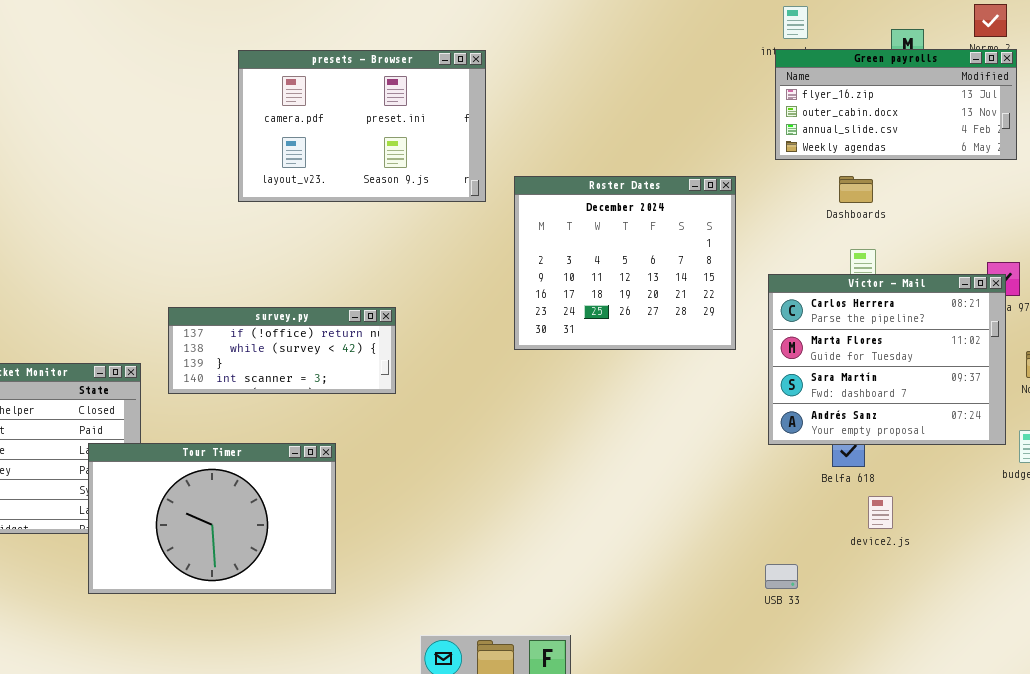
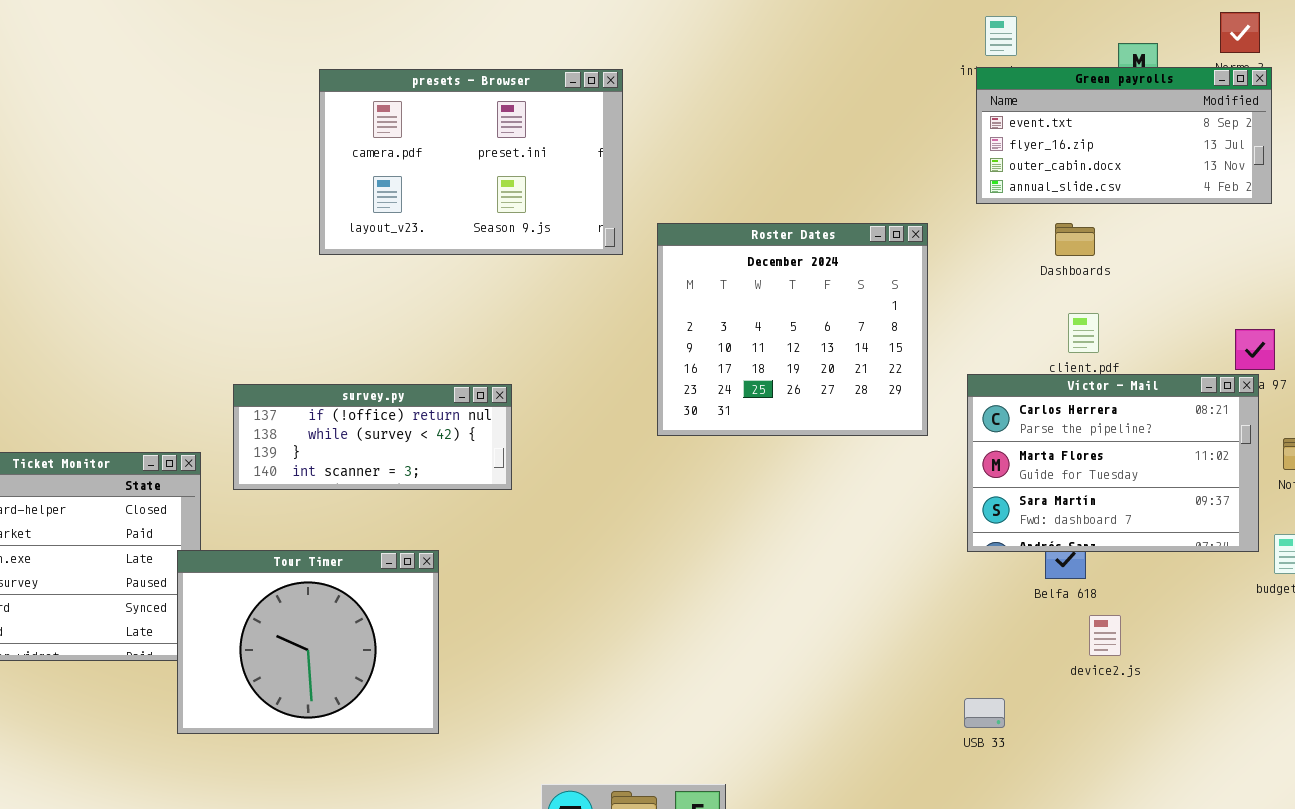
Green payrolls: [775,49,1017,160] -> [976,67,1272,204], scrolled up 1 row
Víctor - Mail: [768,274,1006,445] -> [967,374,1259,552], resized
Tour Timer: [88,443,336,594] -> [177,550,439,734], resized

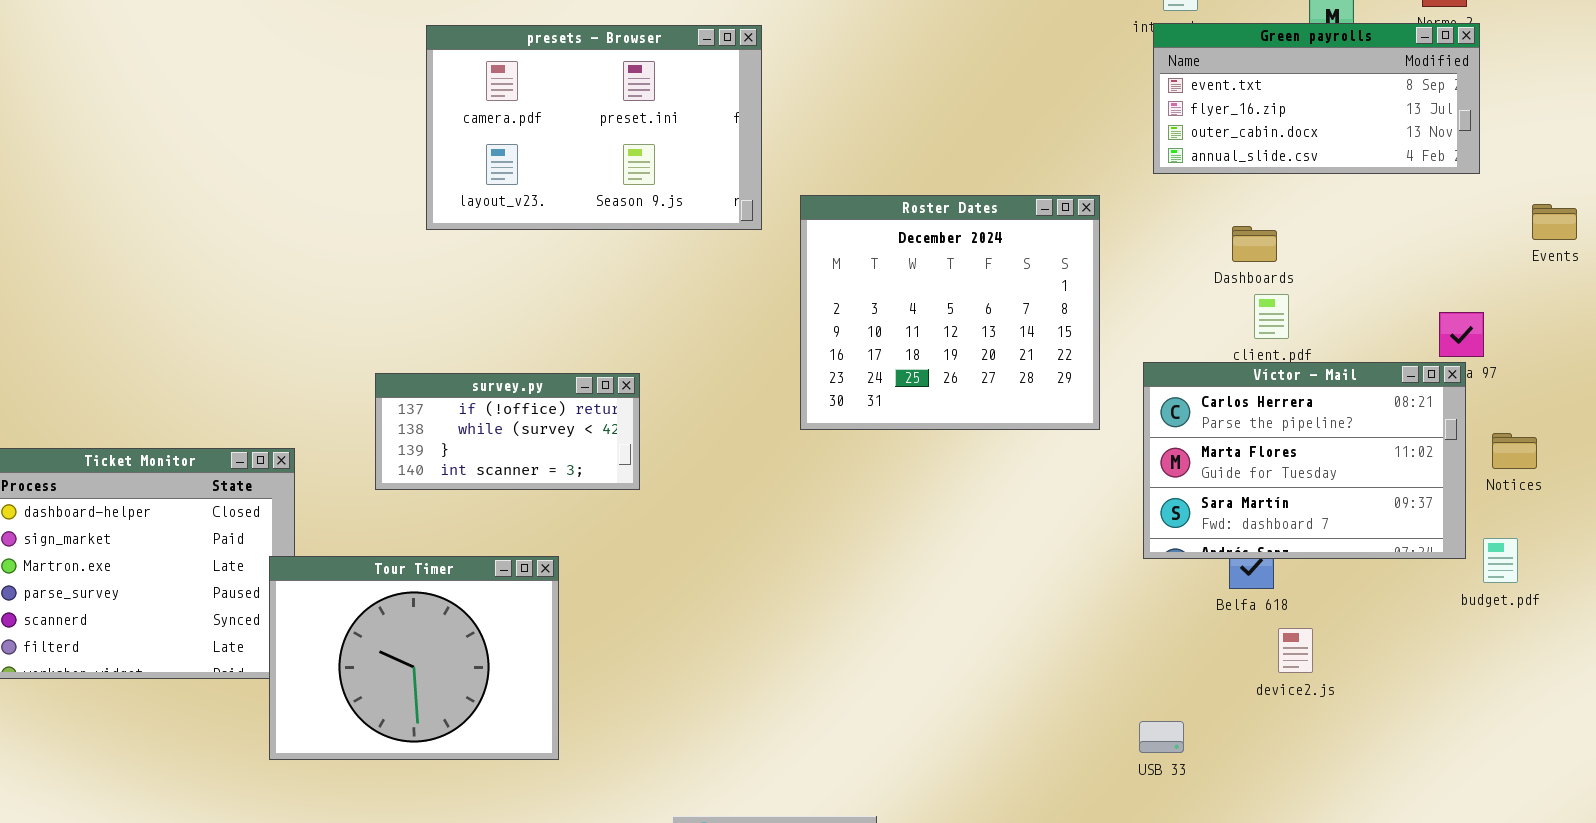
Dashboards: [1055,223,1095,256] -> [1232,226,1277,262], moved
survey.py: [233,384,512,490] -> [375,373,640,490], resized

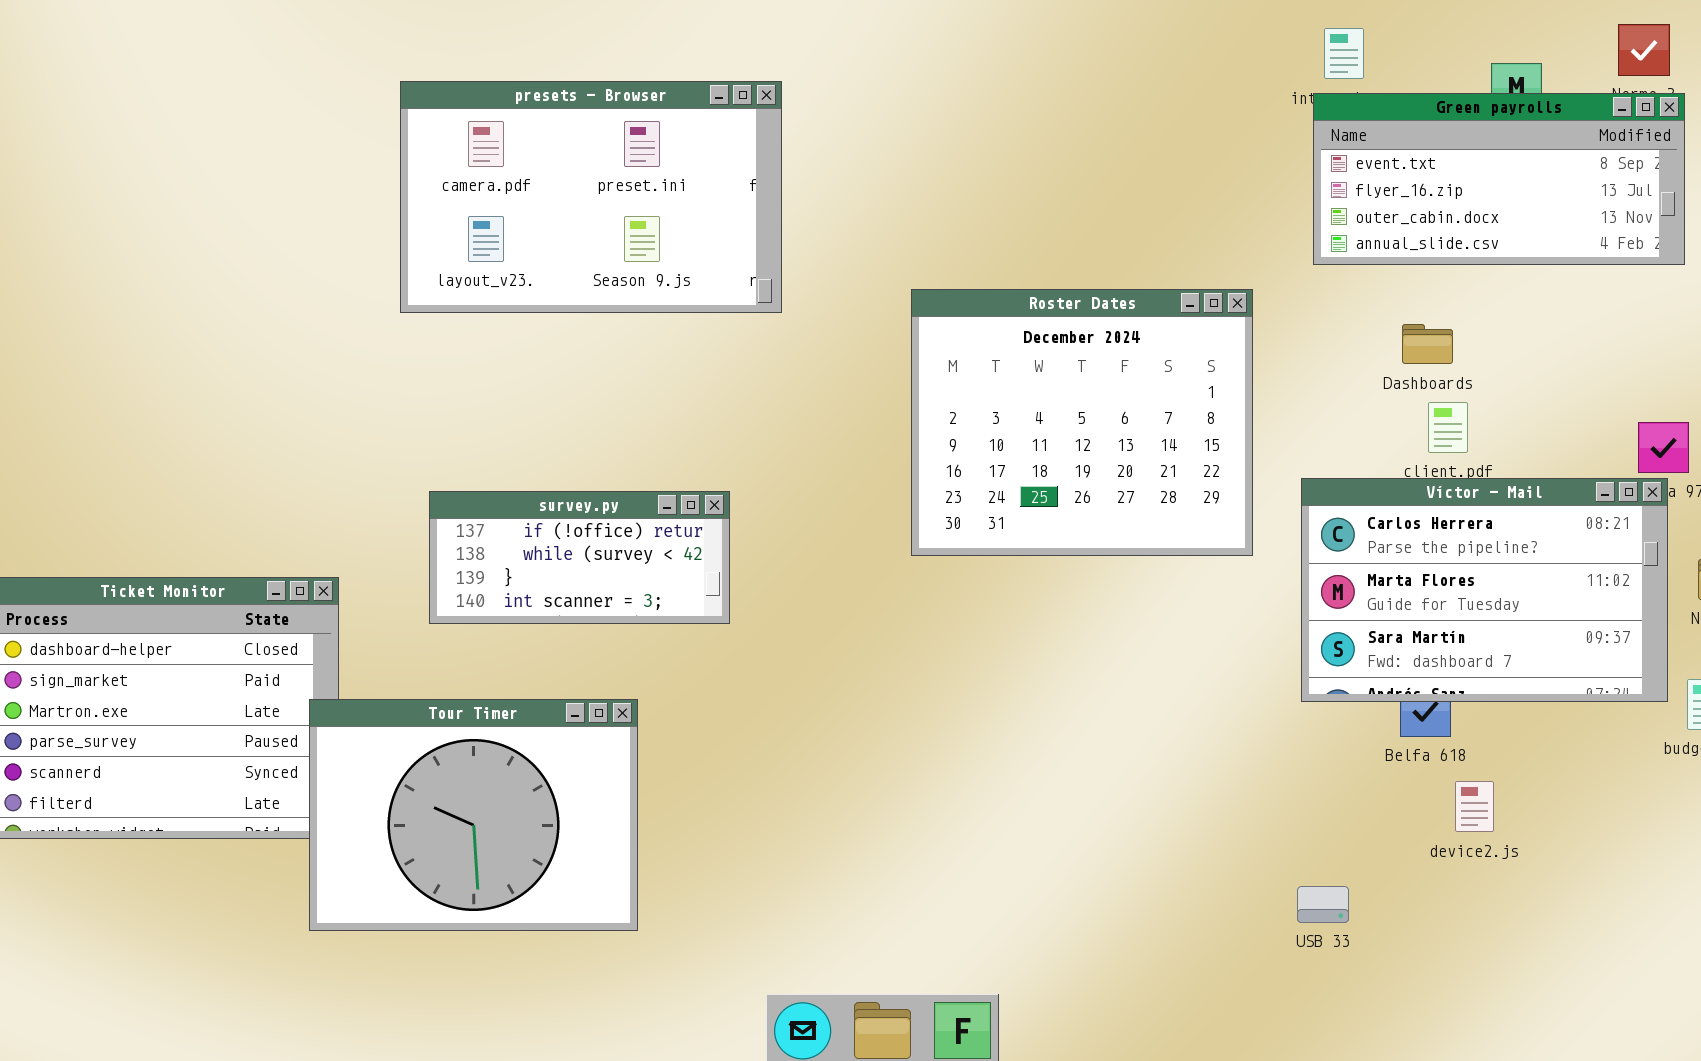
presets - Browser: [426,25,762,230] -> [400,81,782,313], moved

